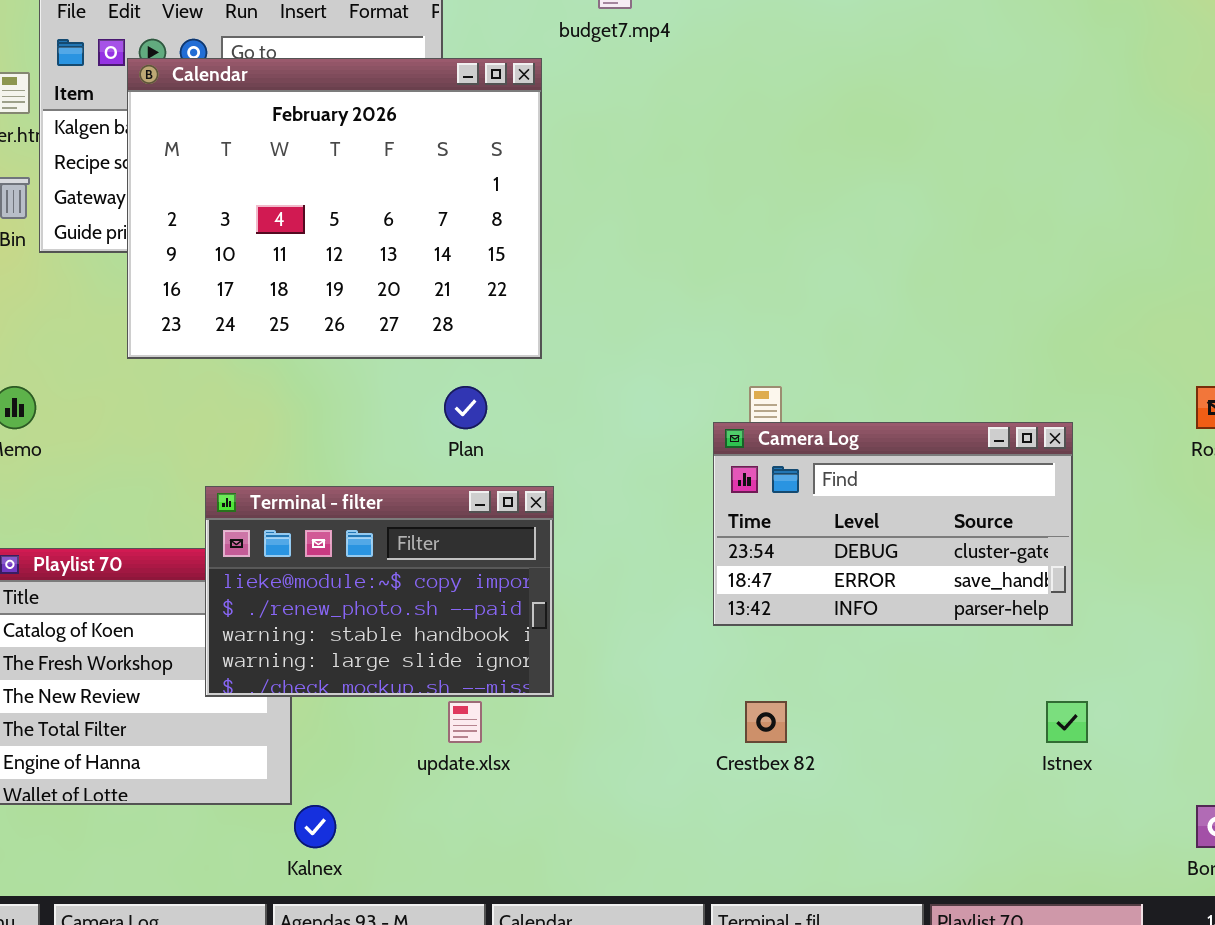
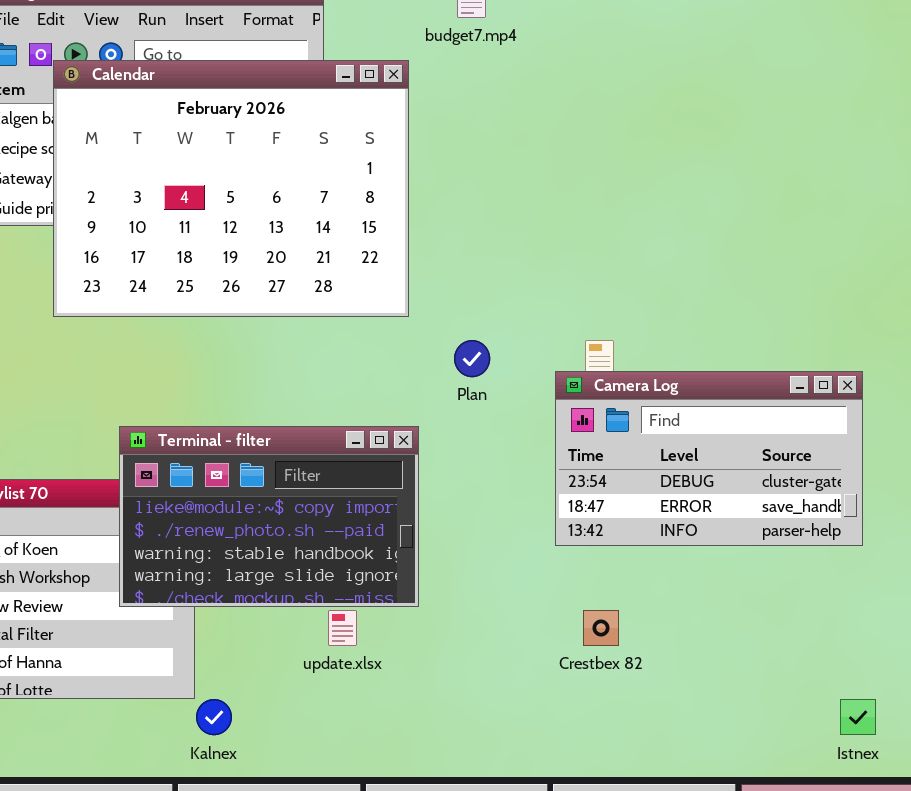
Plan: [444,386,487,429] -> [454,340,490,377], moved
Istnex: [1046,701,1088,743] -> [840,699,876,735], moved

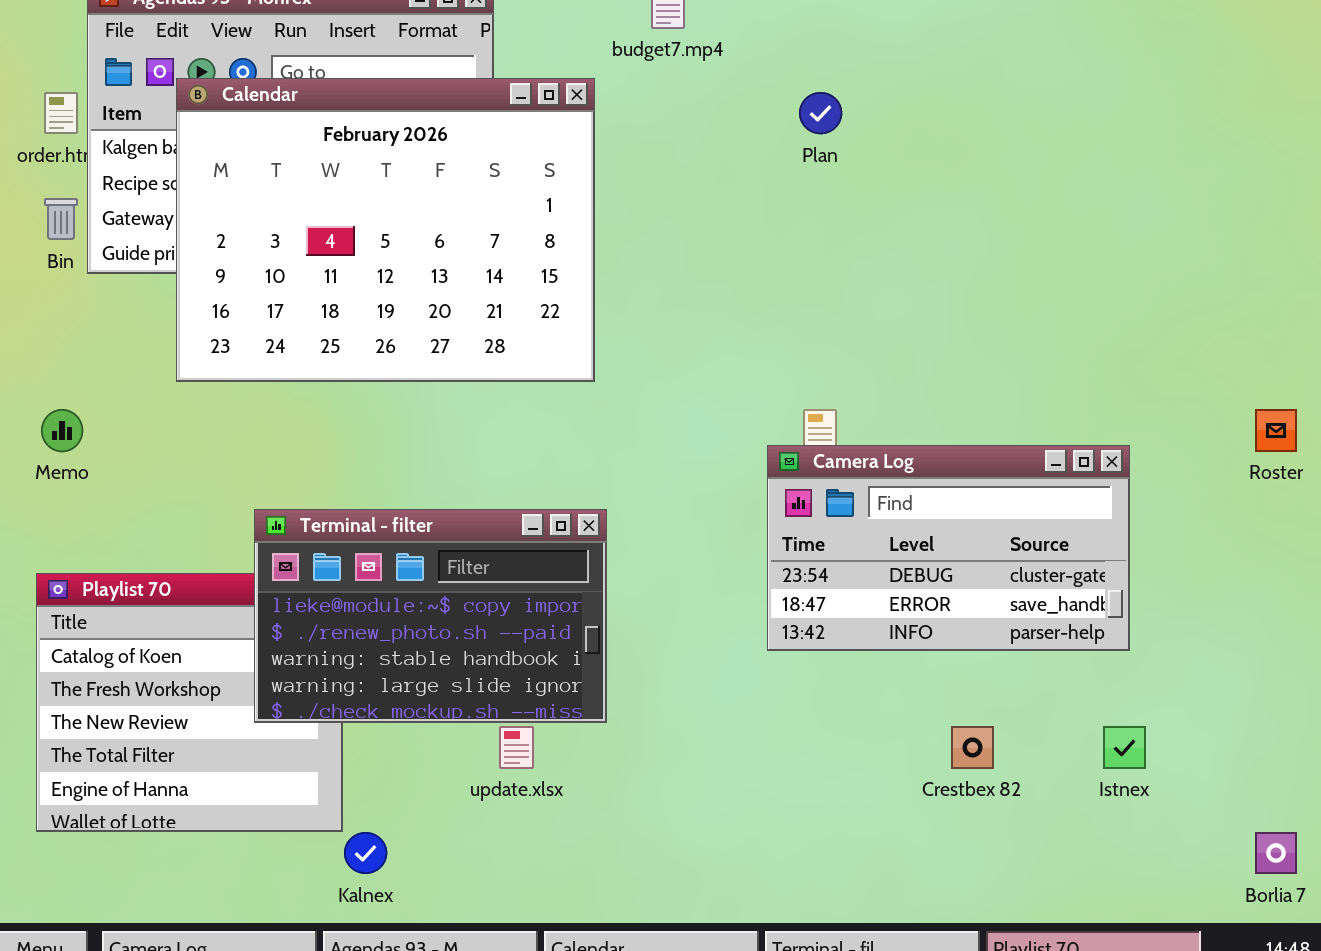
Plan: [454,340,490,377] -> [799,92,842,134], moved
Crestbex 82: [583,610,619,646] -> [951,726,994,769], moved
Istnex: [840,699,876,735] -> [1103,726,1146,769], moved

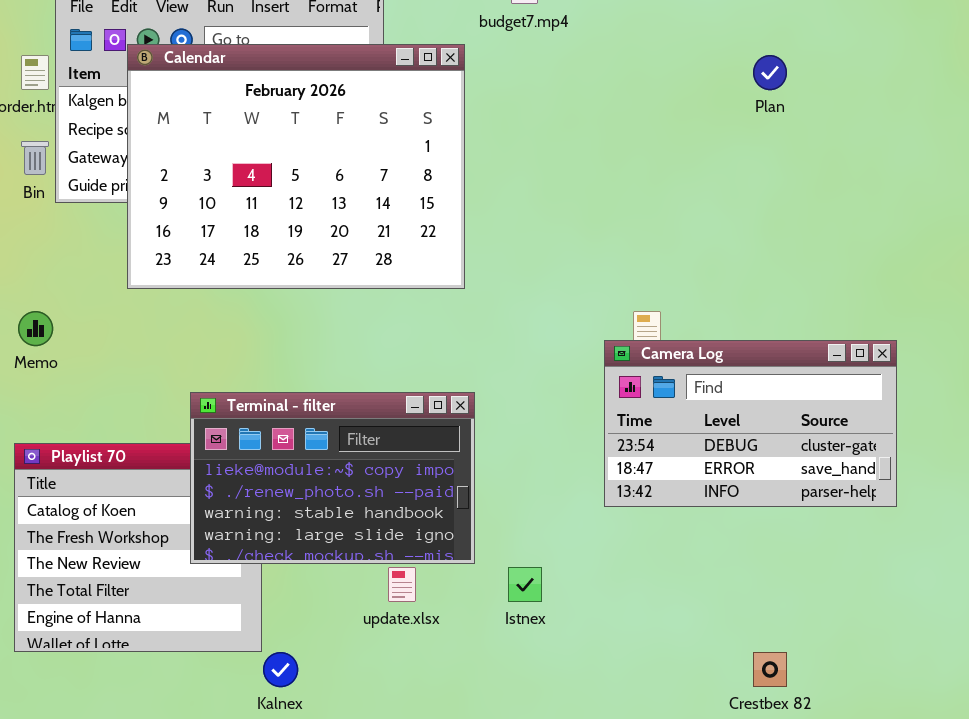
Plan: [799,92,842,134] -> [753,55,787,90], moved
Crestbex 82: [951,726,994,769] -> [753,652,787,687], moved
Istnex: [1103,726,1146,769] -> [508,567,542,602], moved

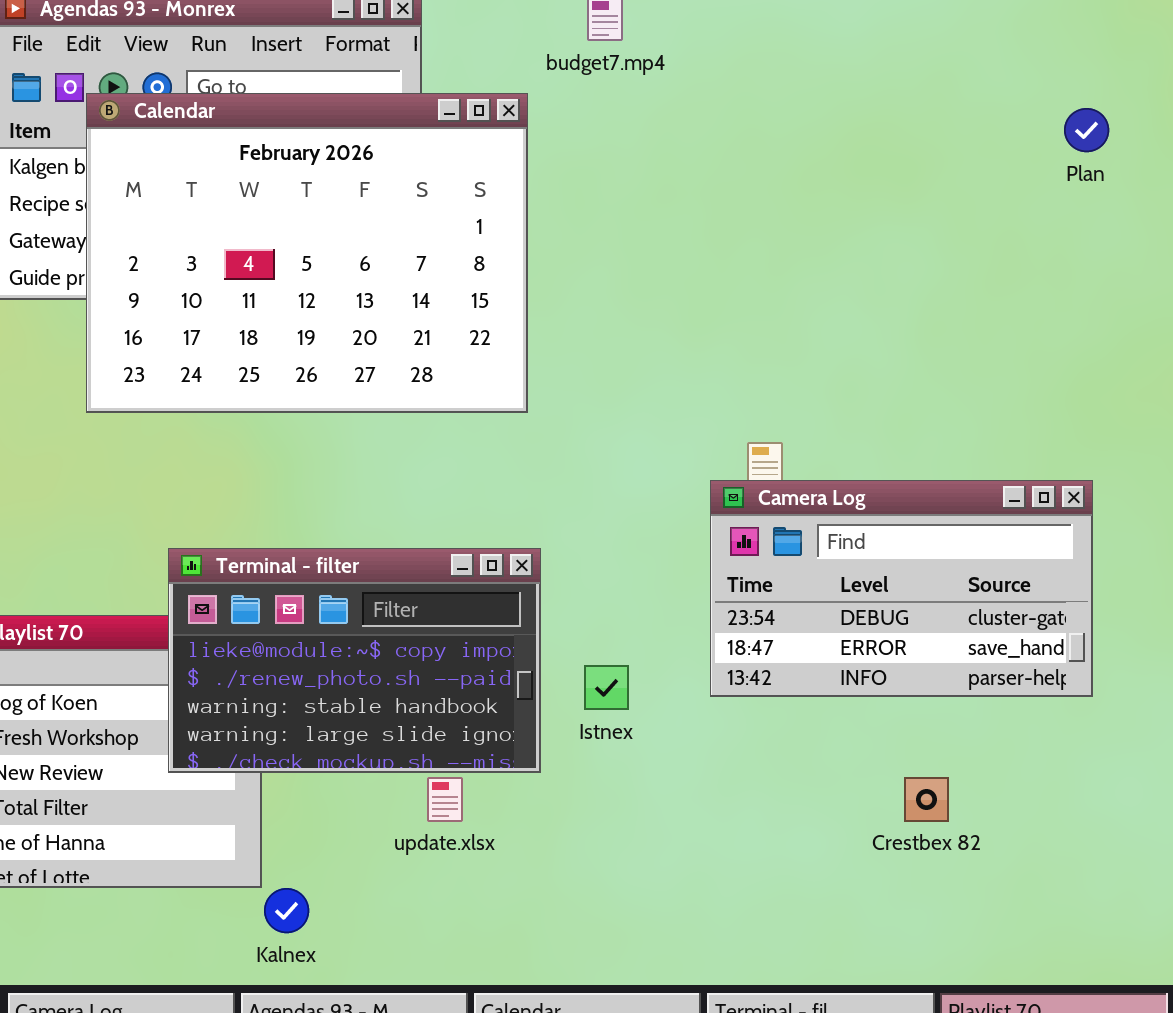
Plan: [753,55,787,90] -> [1064,108,1109,152], moved
Istnex: [508,567,542,602] -> [584,665,629,710], moved
Crestbex 82: [753,652,787,687] -> [904,777,949,822], moved

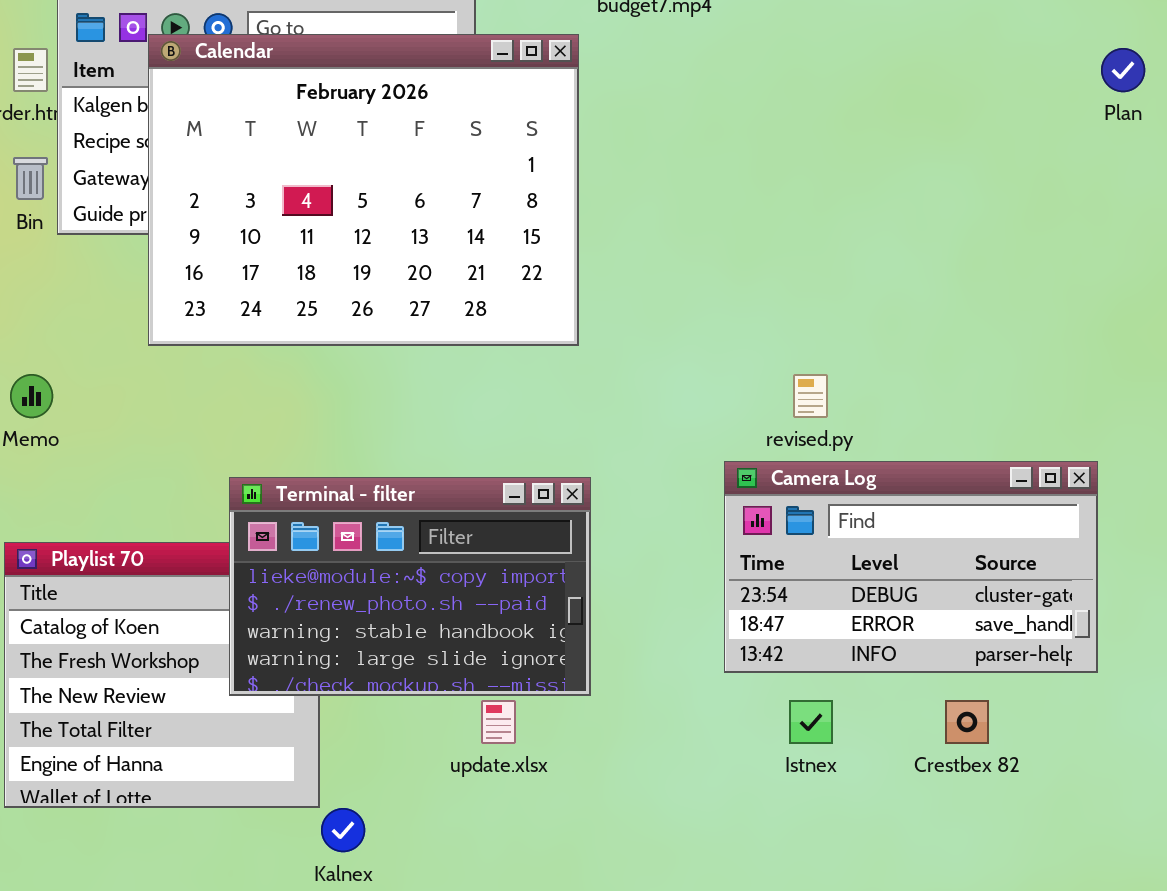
Camera Log: [710,480,1093,697] -> [724,461,1098,673], moved
Istnex: [584,665,629,710] -> [789,700,833,744], moved

